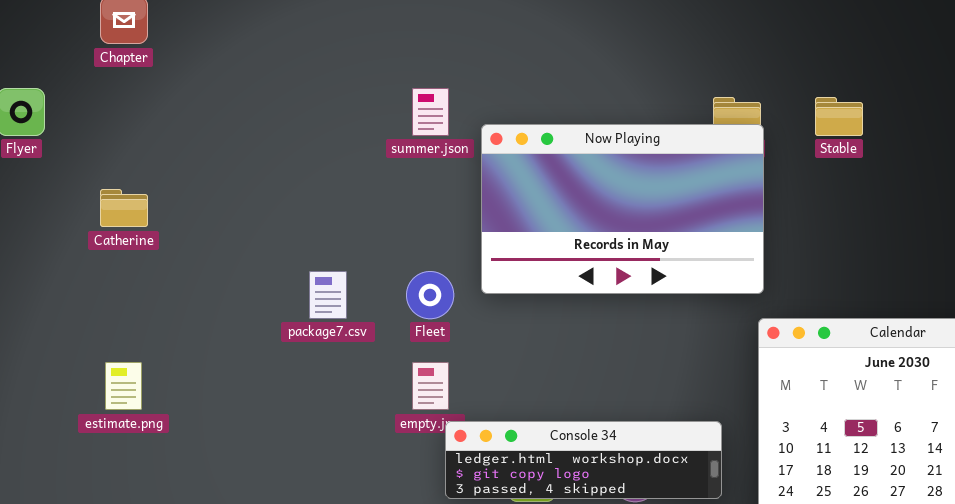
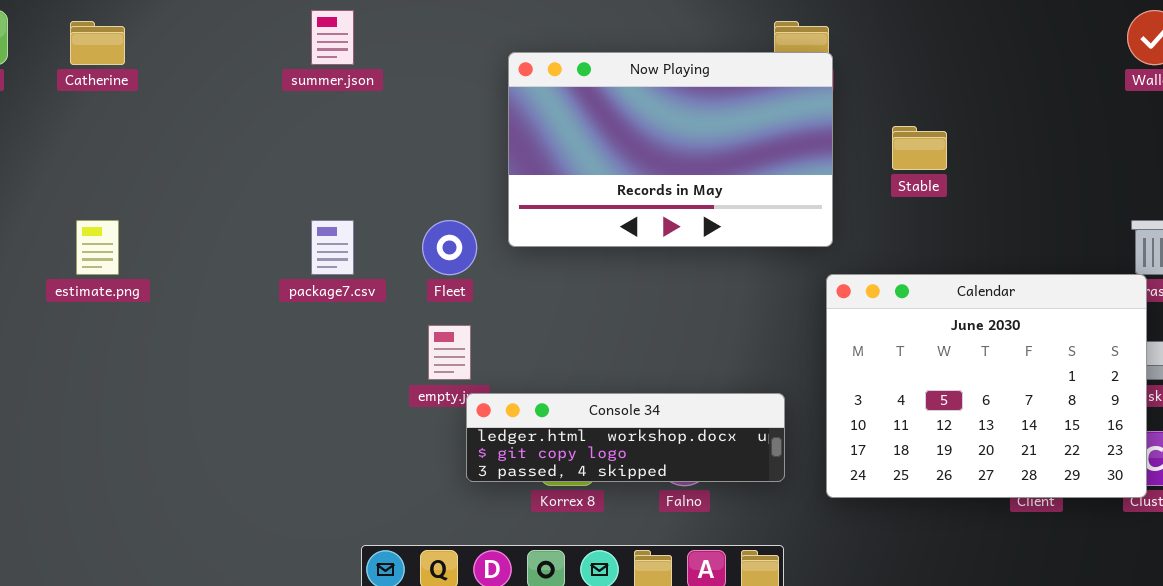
summer.json: [412,88,449,136] -> [311,10,354,65], moved
Stable: [815,97,863,136] -> [892,126,947,170], moved
Catherine: [100,189,148,227] -> [70,21,125,65], moved
estimate.png: [105,362,142,410] -> [76,220,119,275], moved

